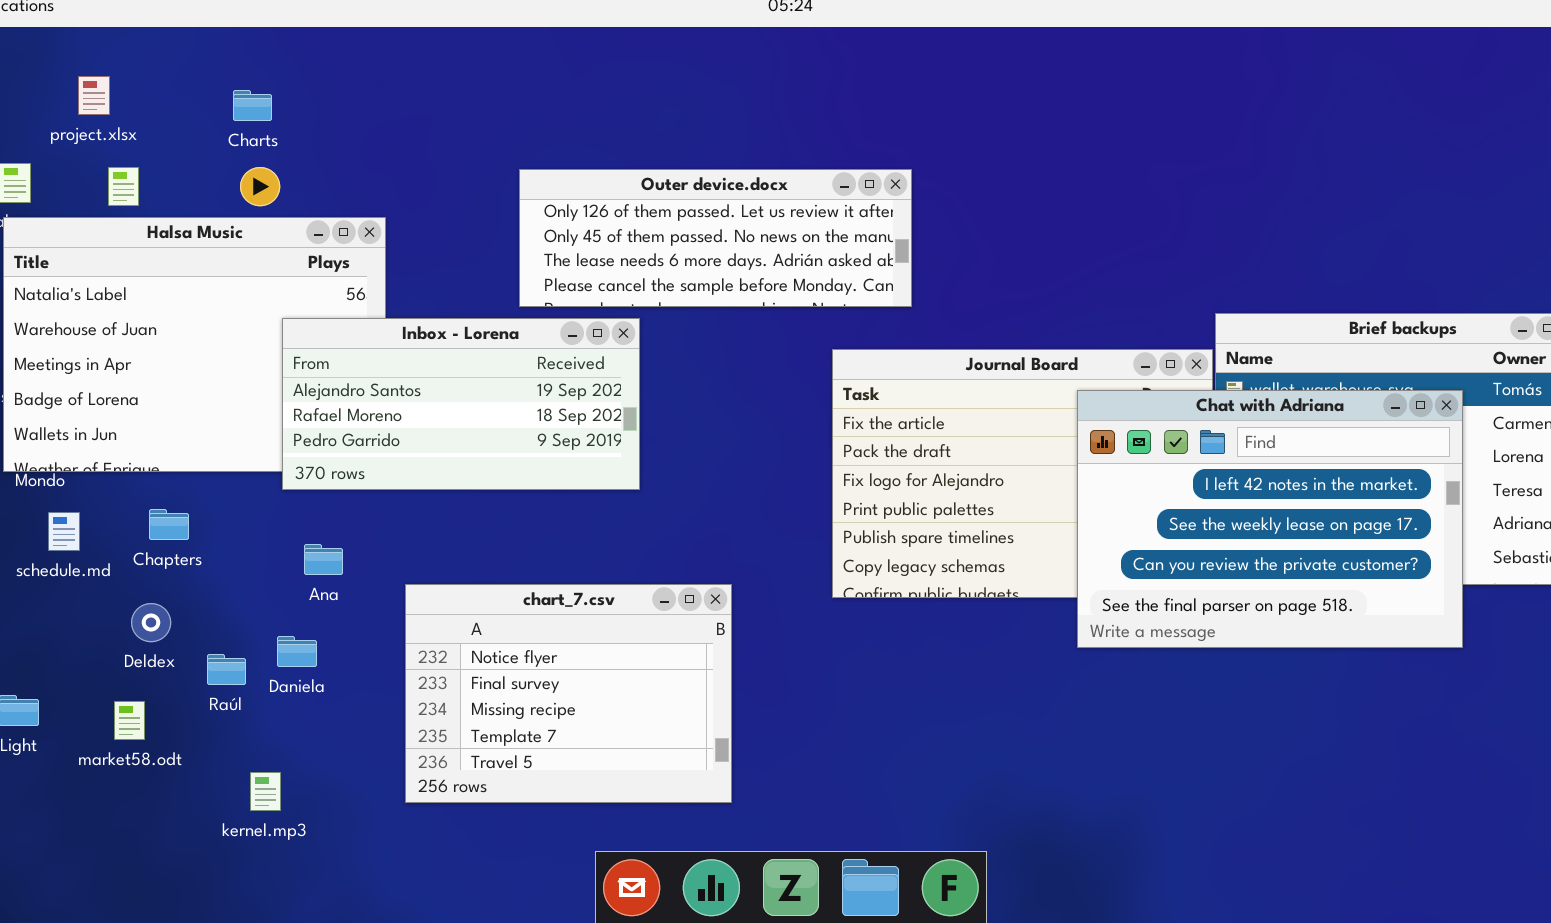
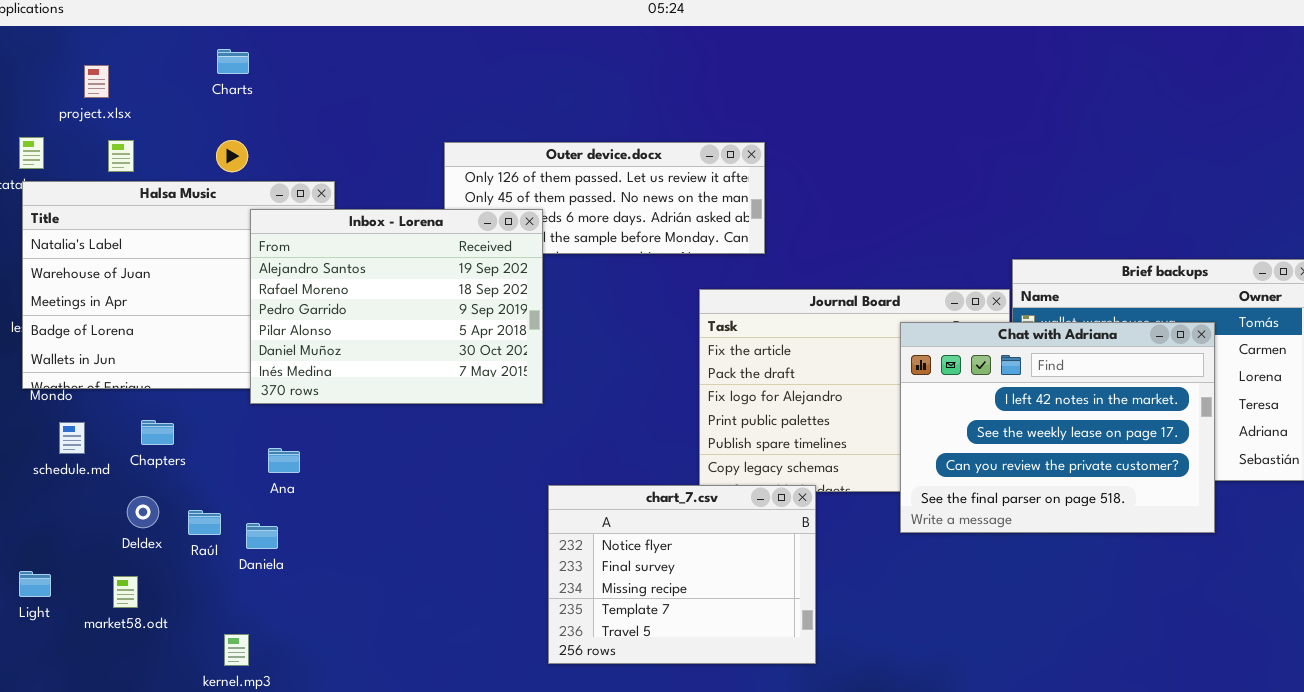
Charts: [233,90,272,121] -> [217,49,249,74], moved
Inbox - Lorena: [282,318,640,490] -> [250,209,543,404], resized
chart_7.csv: [405,584,732,803] -> [548,485,816,664], moved
Raúl: [207,654,246,685] -> [188,510,221,535], moved

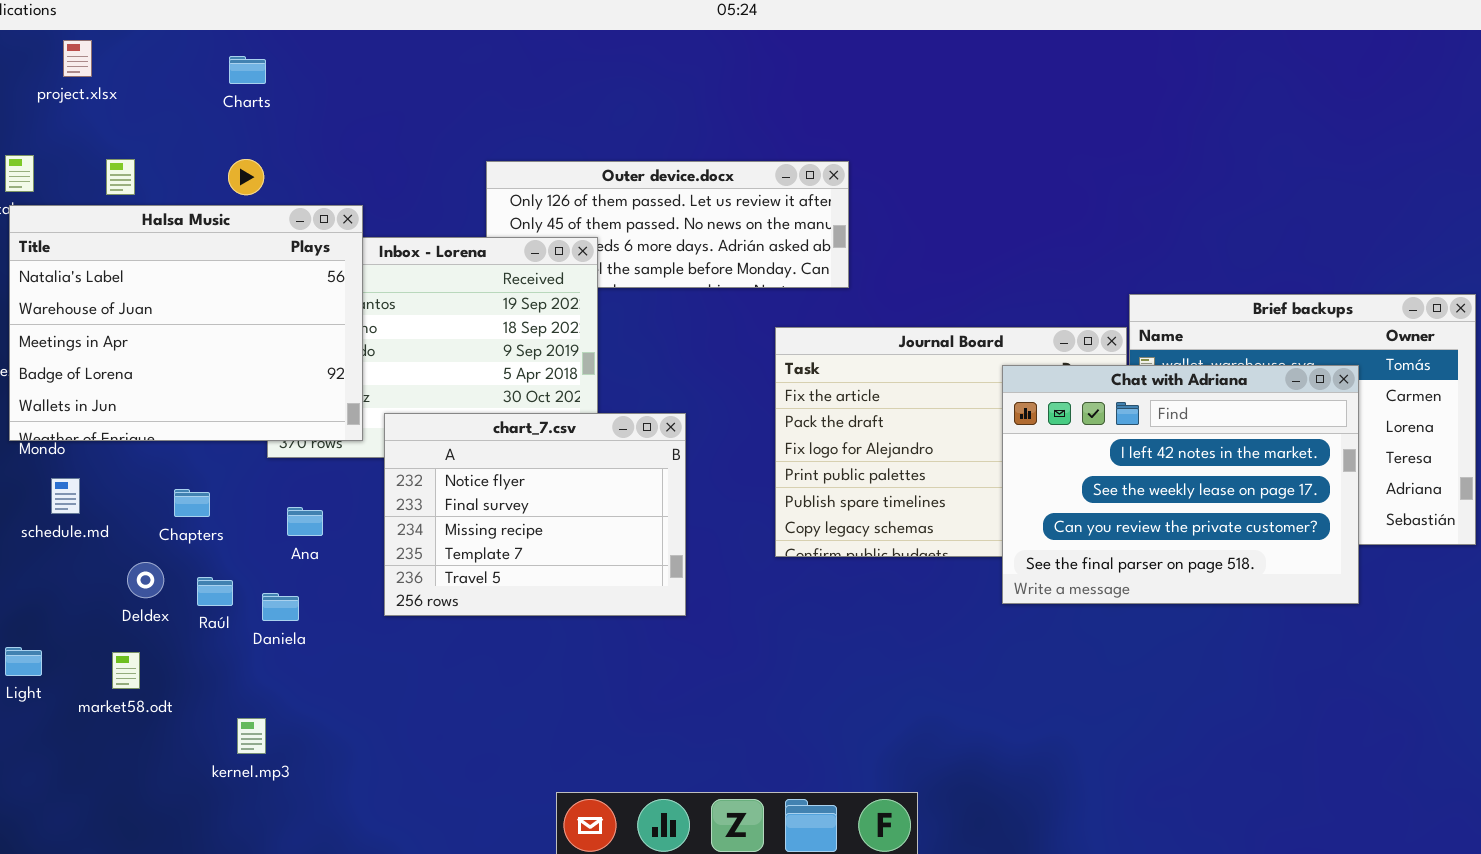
project.xlsx: [84,65,109,98] -> [63,40,92,77], moved
Halsa Music: [22,181,335,389] -> [9,205,363,441], raised
Chapters: [141,420,174,445] -> [174,489,210,517], moved
chart_7.csv: [548,485,816,664] -> [384,413,686,616], moved

